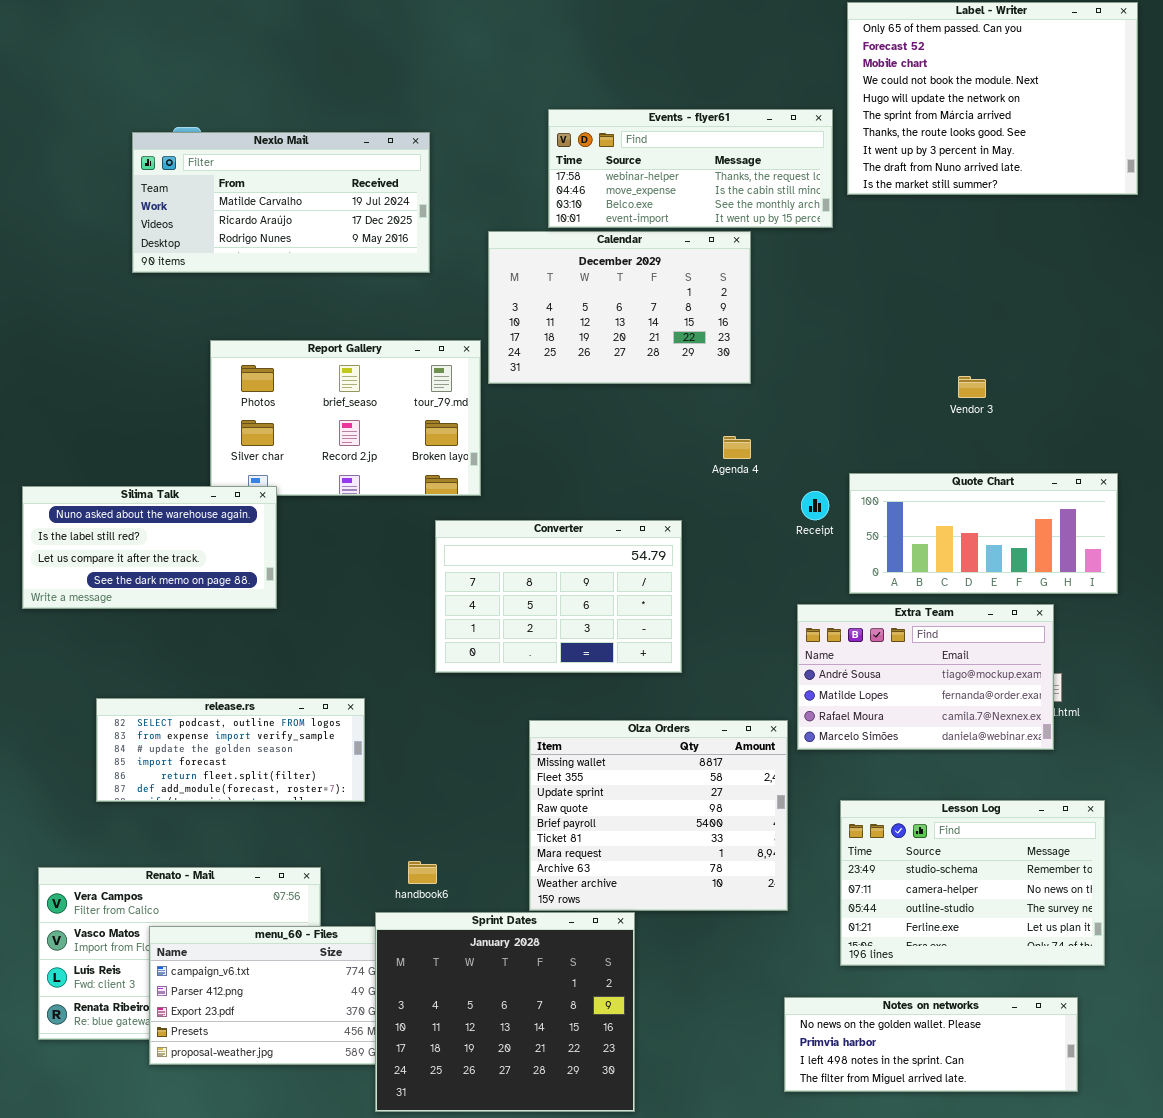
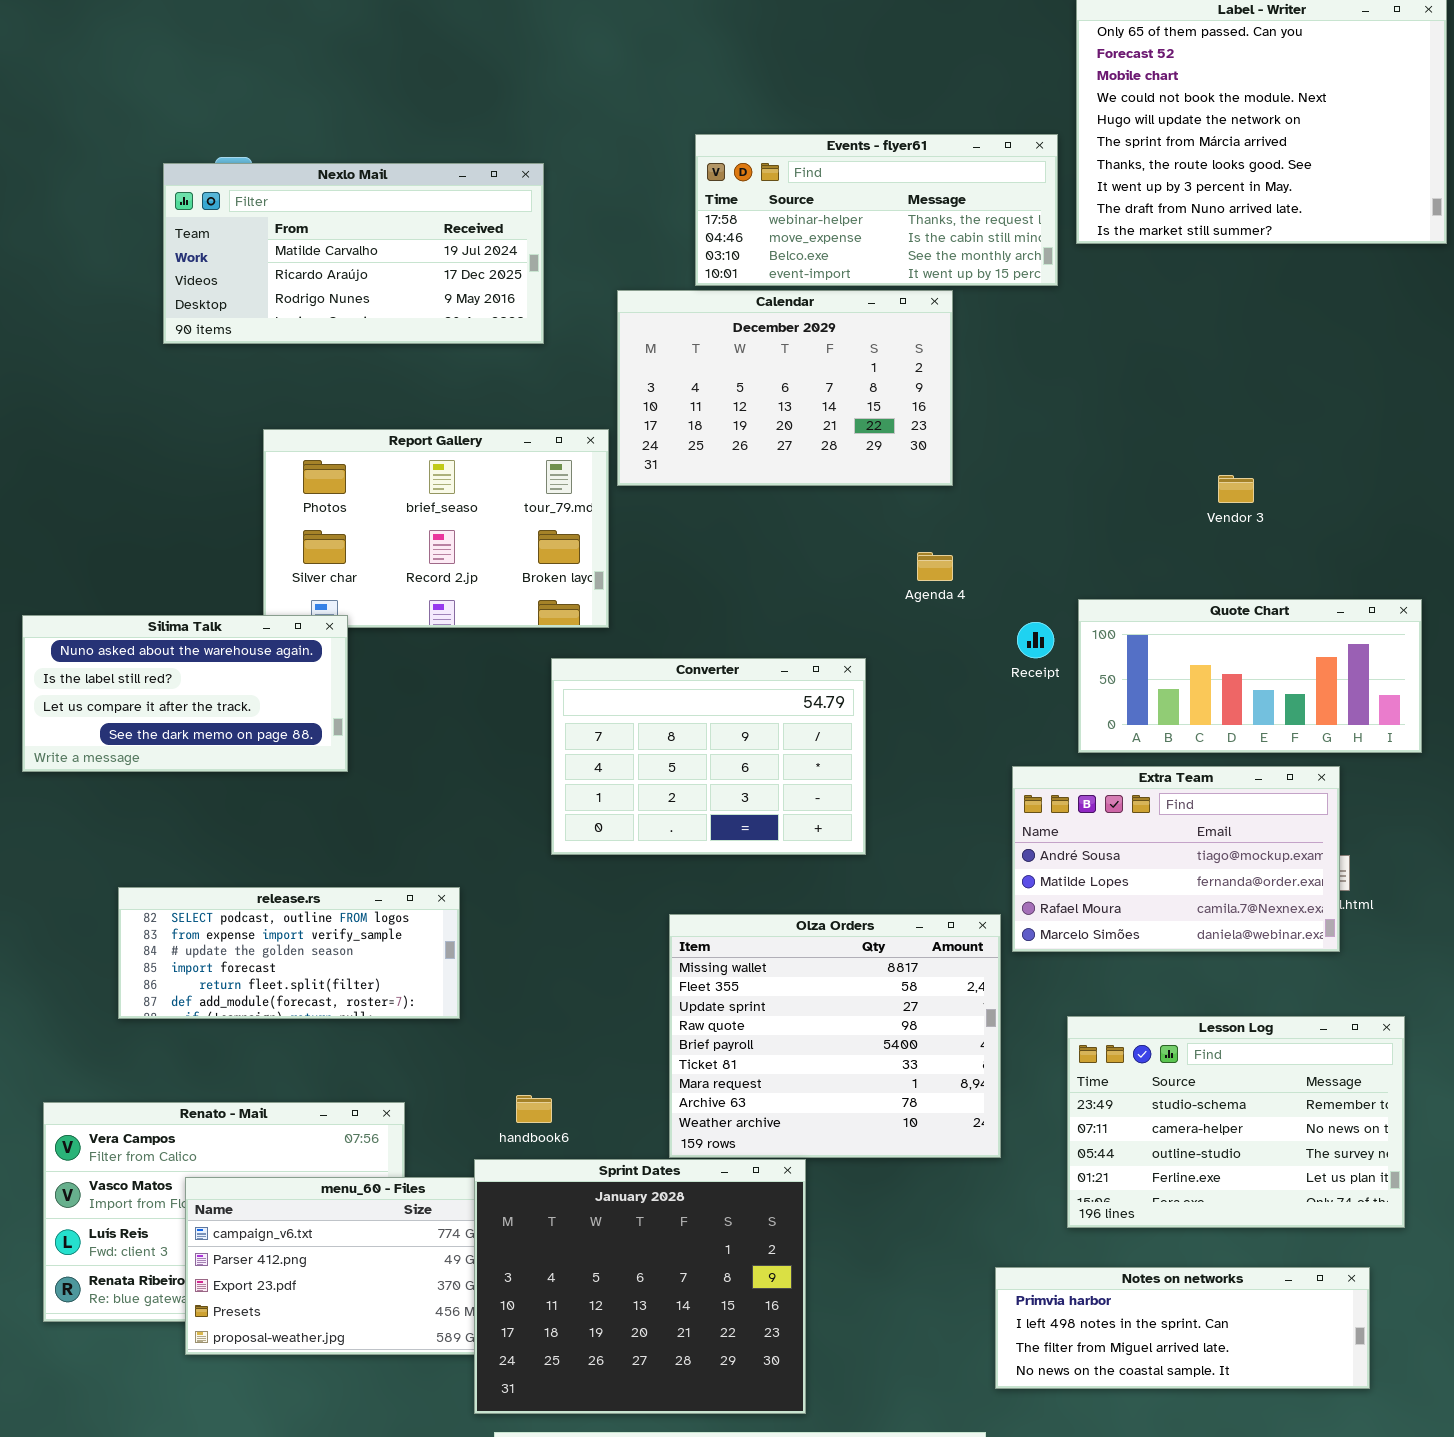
Notes on networks: [784,997,1078,1092] -> [995,1267,1370,1389], scrolled down 1 row

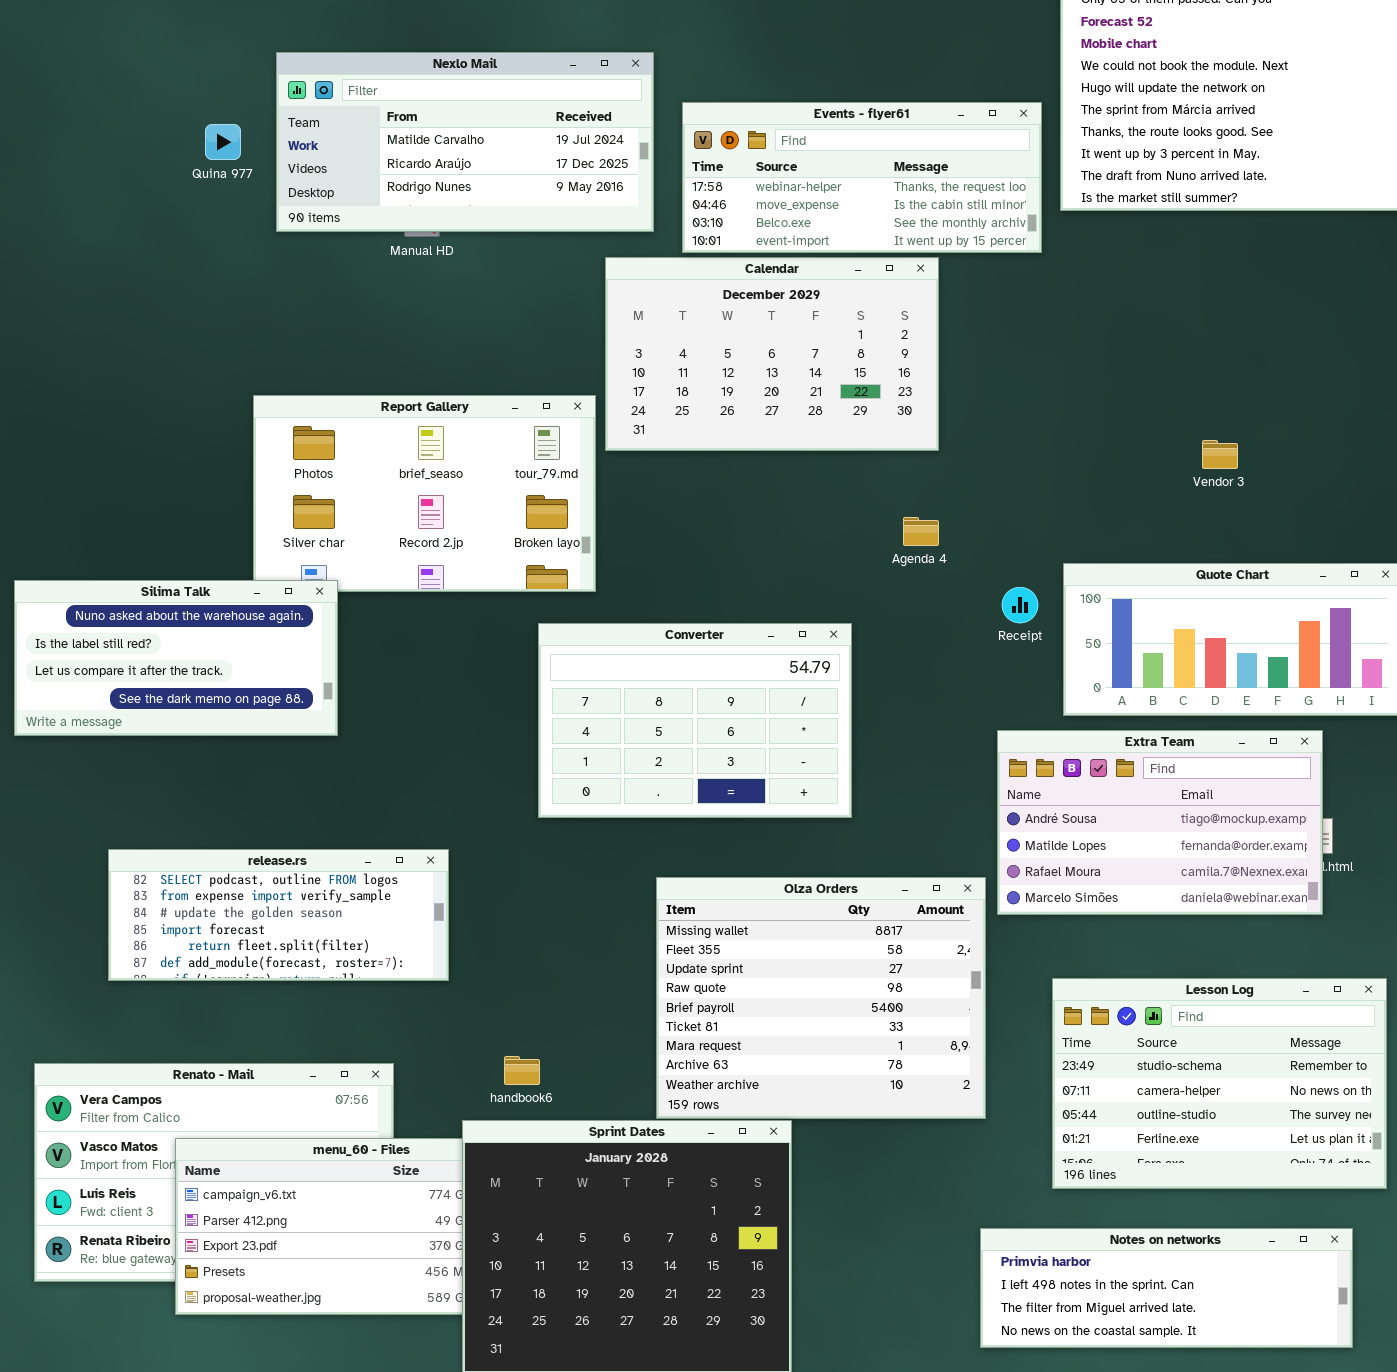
Nexlo Mail: [163,163,544,344] -> [276,52,654,232], moved

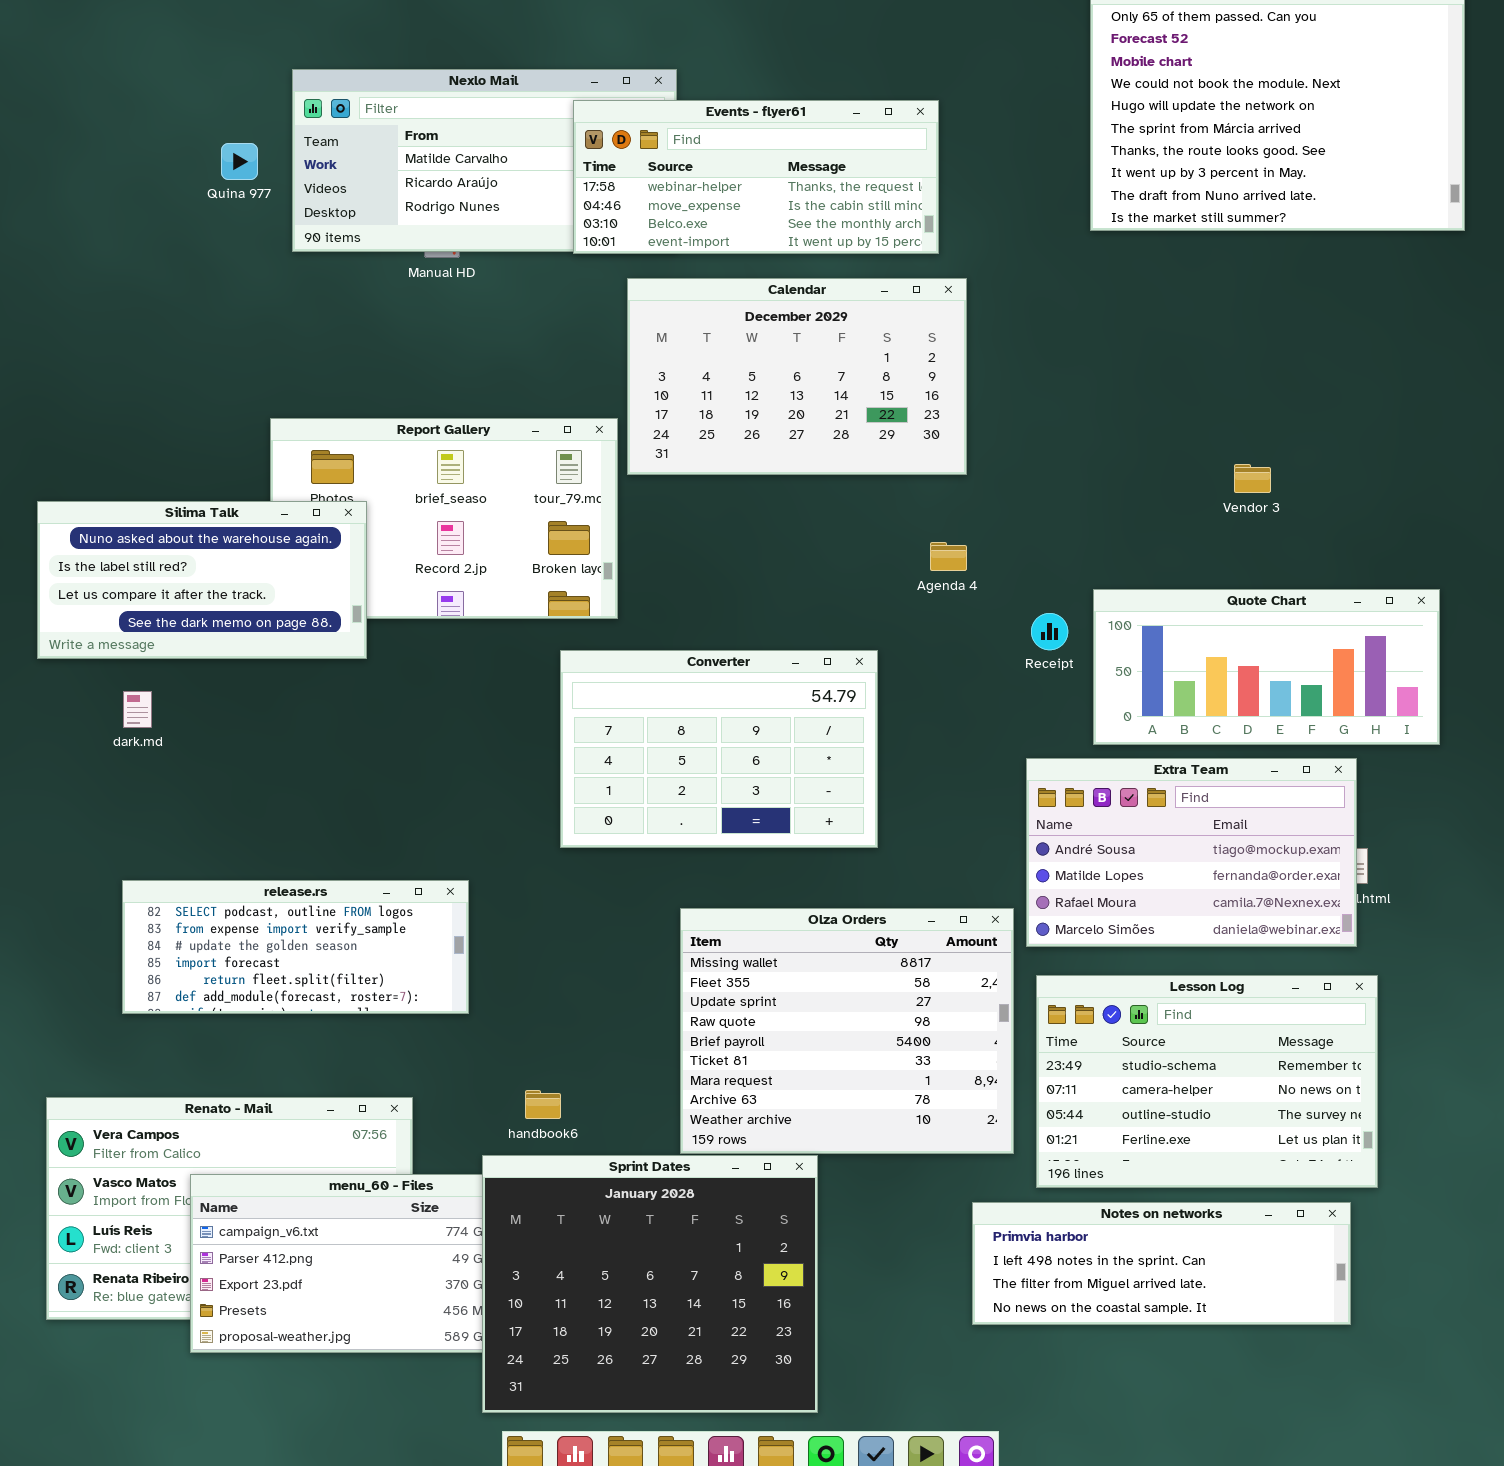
Events - flyer61: [682,102,1042,253] -> [573,100,939,254], moved
Silima Talk: [14,580,338,736] -> [37,501,367,659], moved
Lesson Log: [1052,978,1387,1189] -> [1036,975,1378,1188], moved
Notes on networks: [980,1228,1353,1348] -> [972,1202,1351,1325], moved

